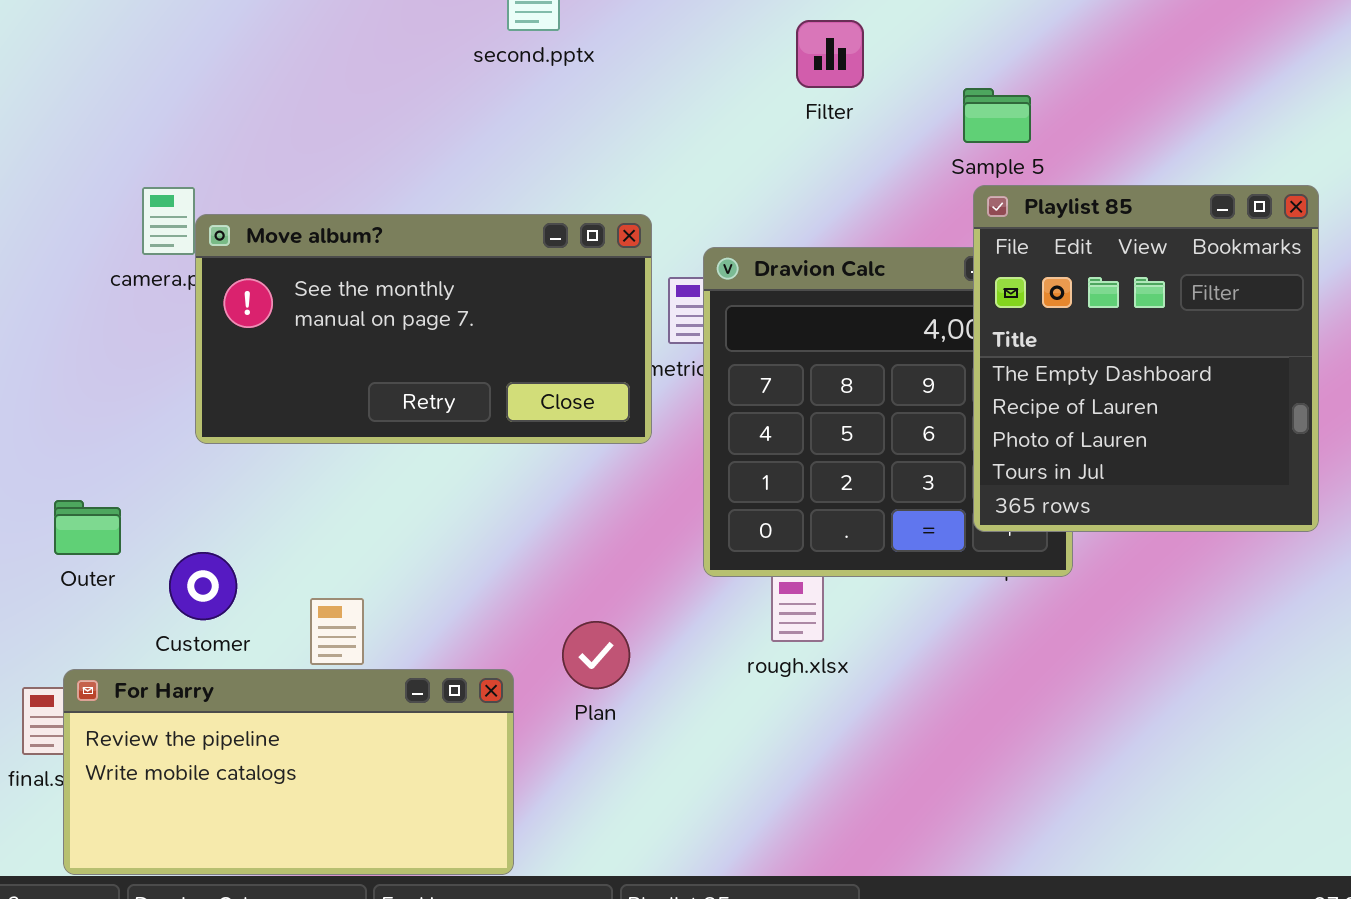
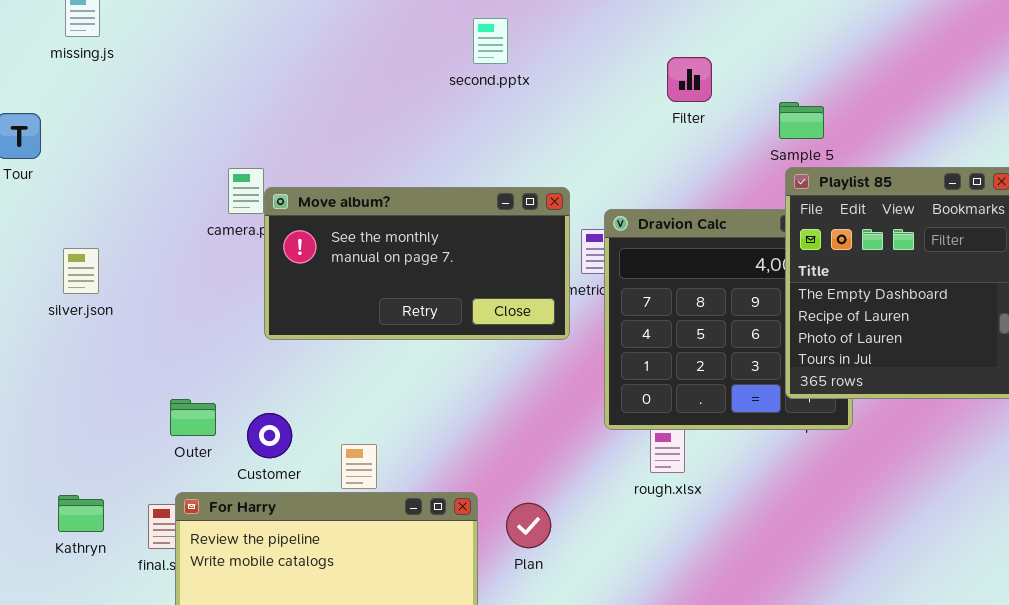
Outer: [54,500,121,555] -> [170,399,216,436], moved
Plan: [562,621,630,689] -> [506,503,551,548], moved

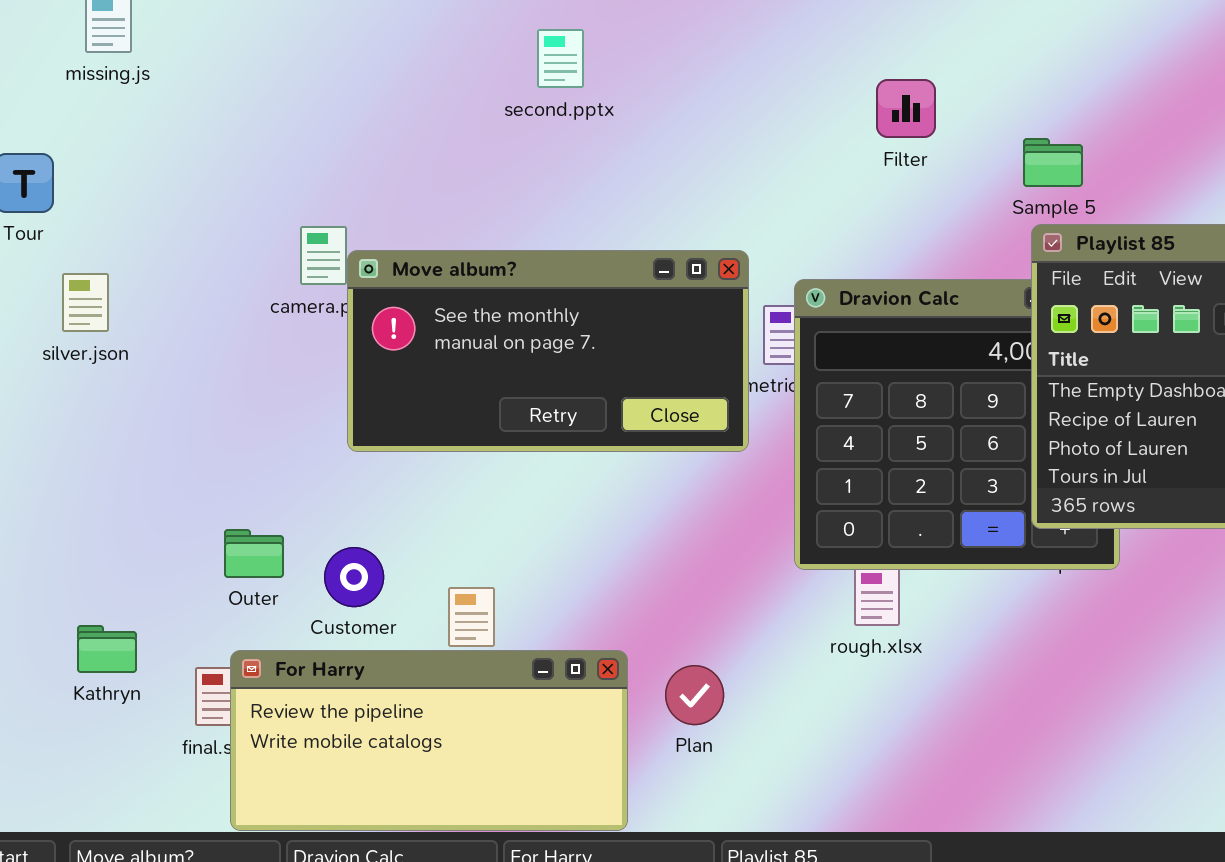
second.pptx: [473,18,508,64] -> [537,29,584,88], moved
silver.json: [63,248,99,294] -> [62,273,109,332], moved
Kathryn: [58,495,104,532] -> [77,625,137,673], moved

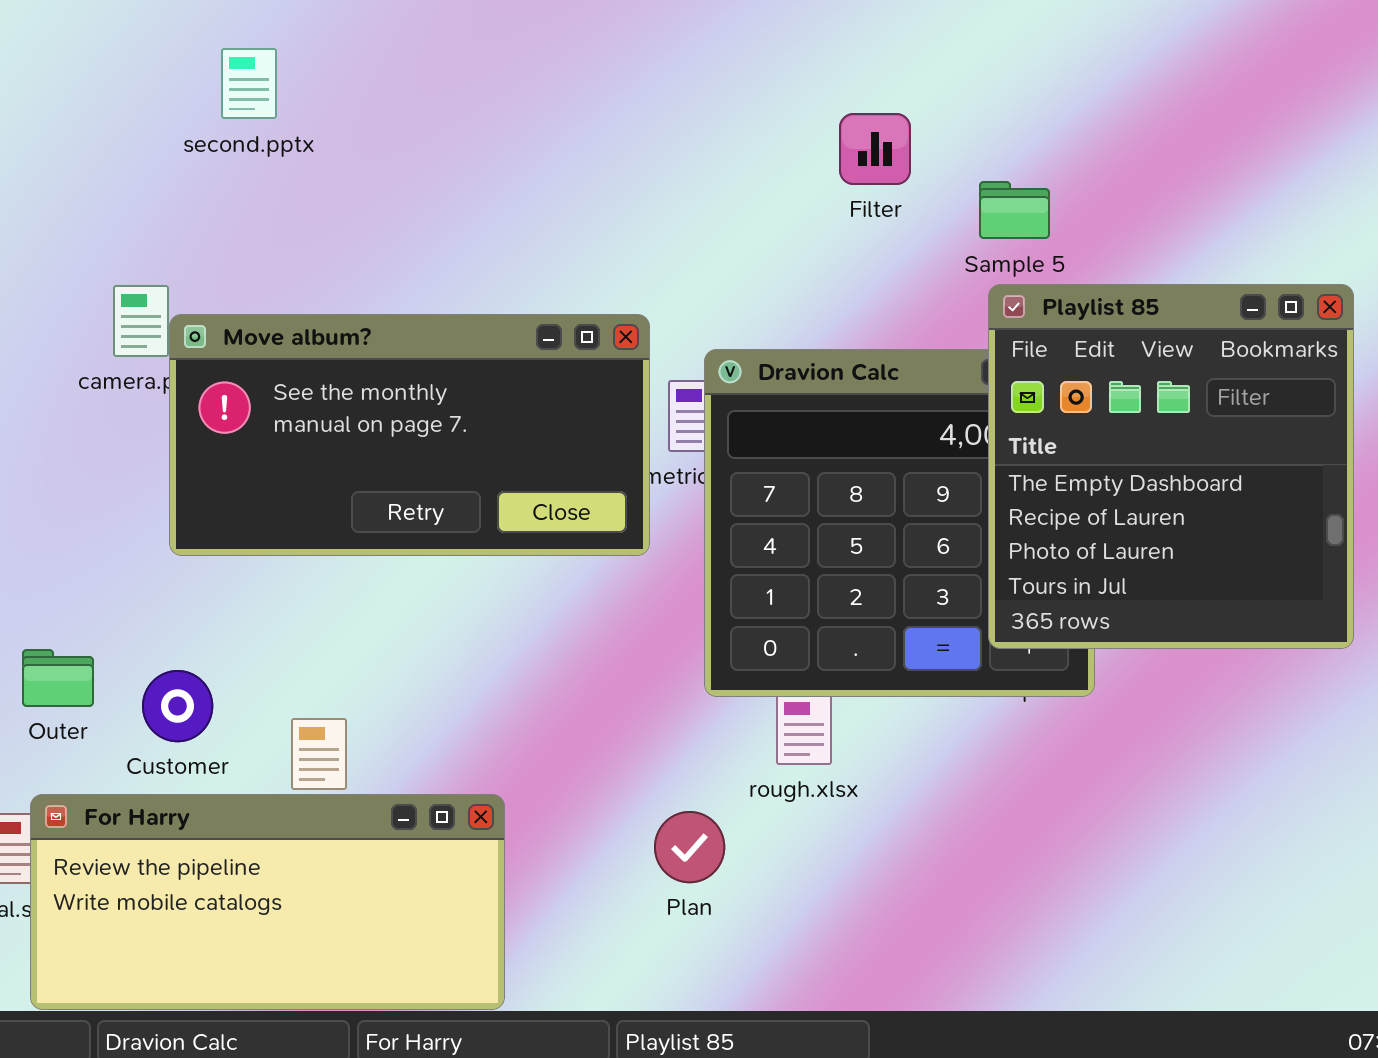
second.pptx: [537,29,584,88] -> [221,48,277,119], moved
Filter: [876,79,936,138] -> [839,113,911,185], moved
Plan: [665,665,724,725] -> [654,811,725,883], moved

